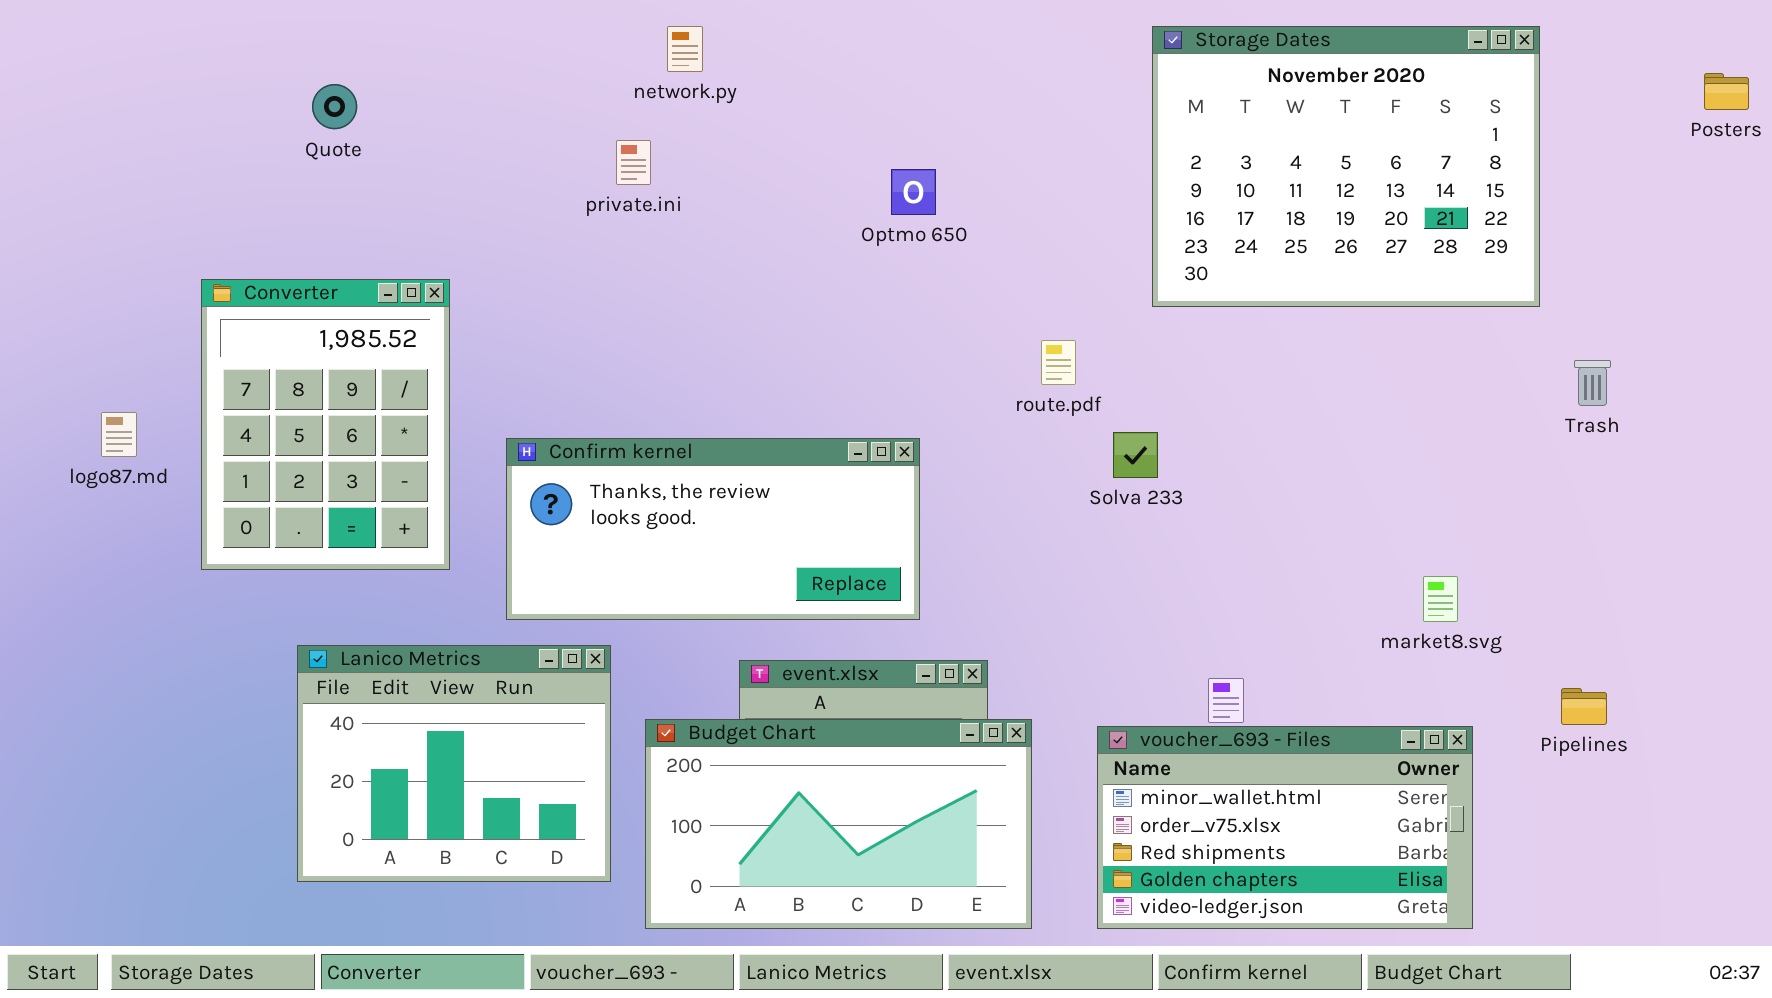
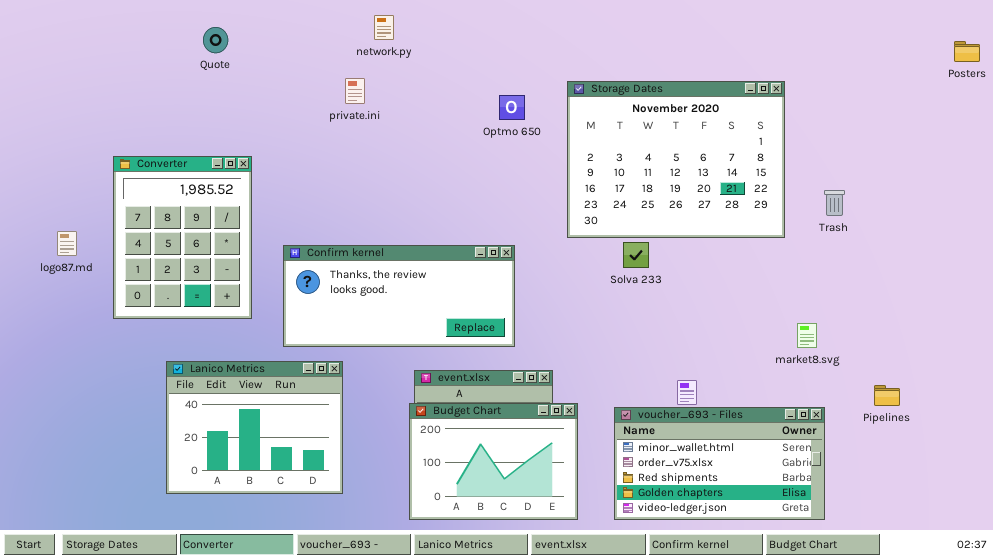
Storage Dates: [1152,26,1540,307] -> [567,81,785,238], moved
Quote: [312,84,357,129] -> [203,27,228,53], moved
Trash: [1574,360,1611,406] -> [824,190,845,216], moved
Budget Chart: [645,719,1032,929] -> [409,403,578,520], resized

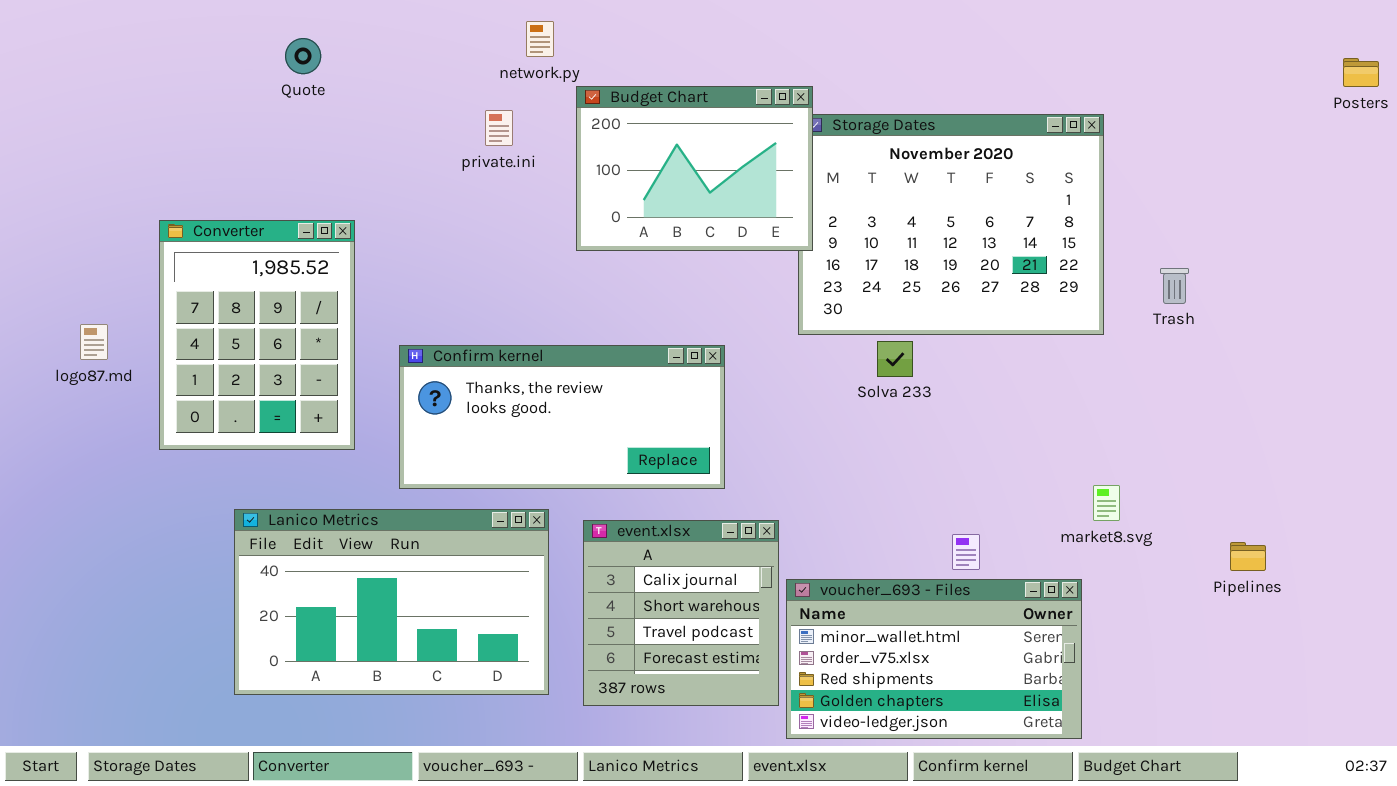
market8.svg: [797,323,817,348] -> [1093,485,1120,521], moved
Lanico Metrics: [166,361,343,494] -> [234,509,549,695], resized
Budget Chart: [409,403,578,520] -> [576,86,813,251], moved
voucher_693 - Files: [614,407,825,520] -> [786,579,1082,739], moved

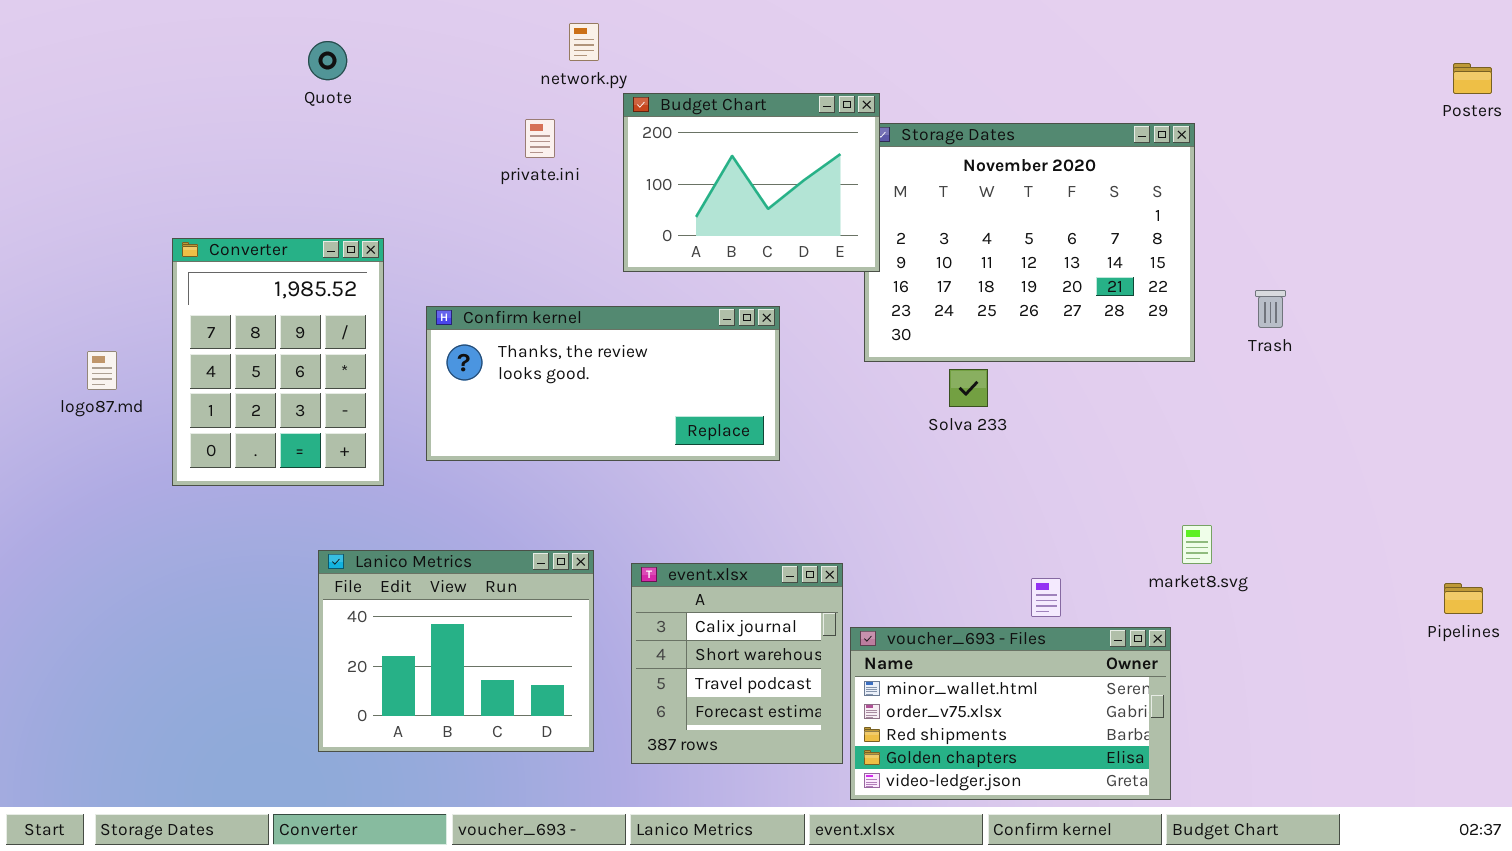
Confirm kernel: [399,345,725,489] -> [426,306,780,461], moved
Lanico Metrics: [234,509,549,695] -> [318,550,594,752], resized
Pipelines: [1230,542,1266,571] -> [1444,583,1483,614], moved

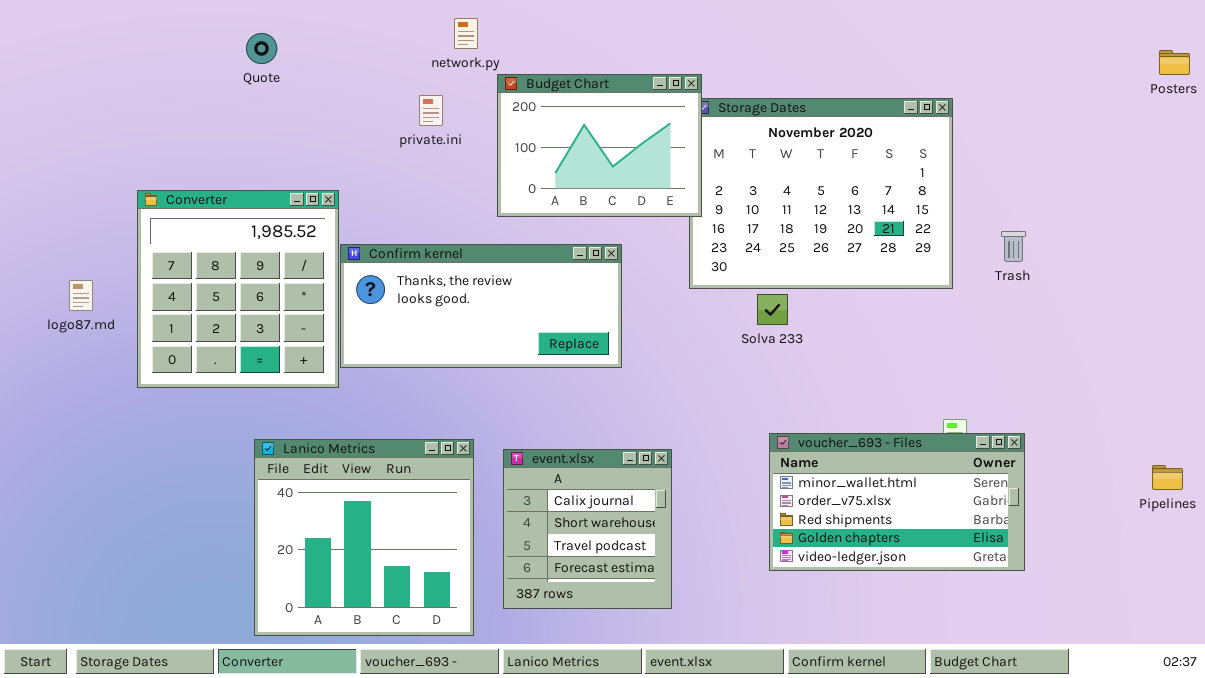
Converter: [172,238,384,486] -> [137,190,339,388], resized
Lanico Metrics: [318,550,594,752] -> [254,439,474,636], resized
voucher_693 - Files: [850,627,1171,800] -> [769,433,1025,571], moved

